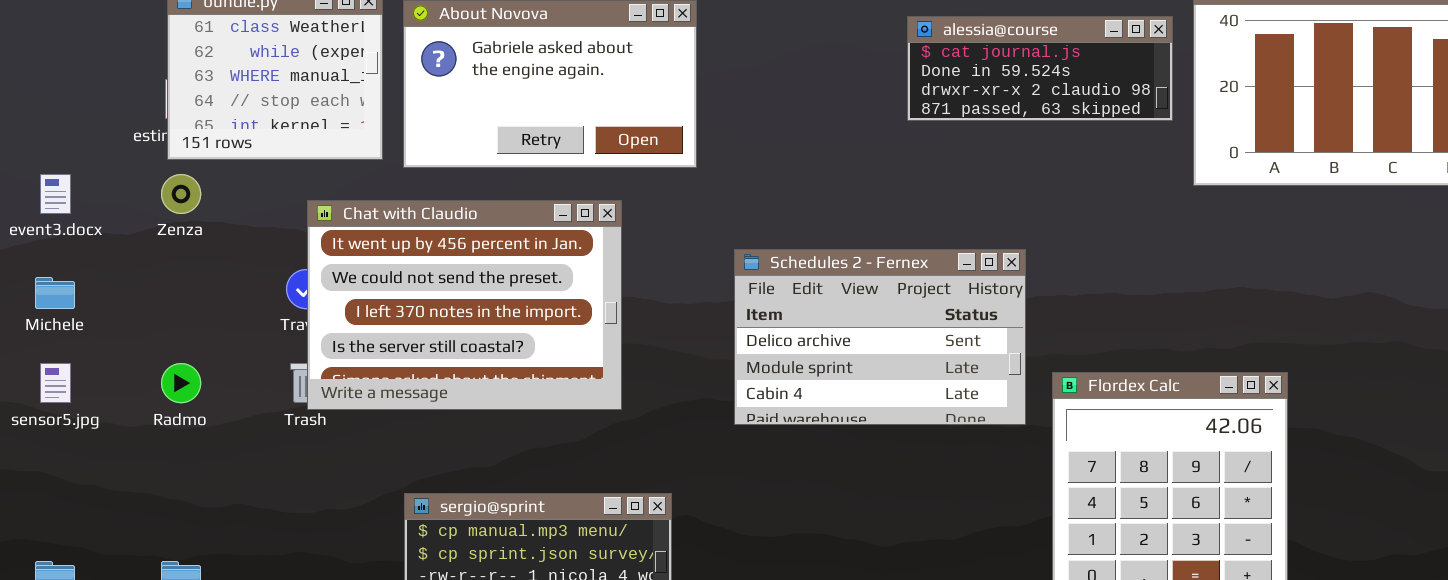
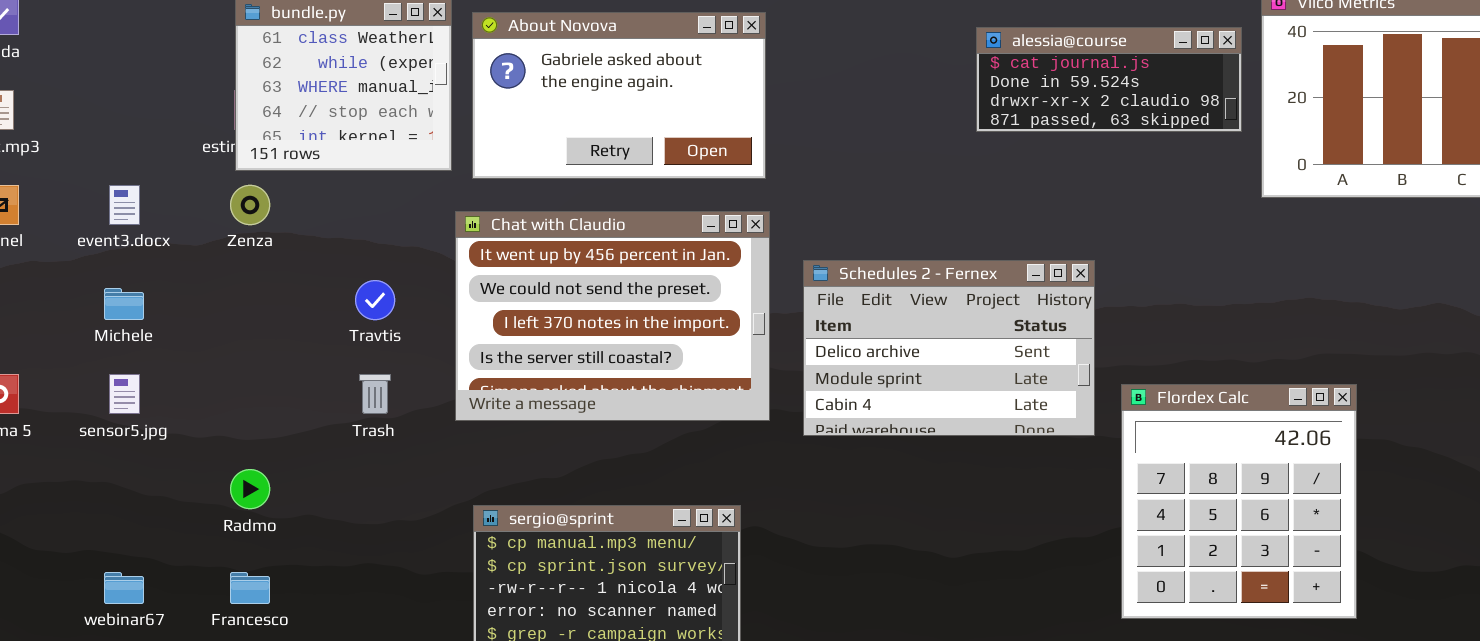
Chat with Claudio: [307,200,622,410] -> [455,211,770,421], moved
Radmo: [161,363,201,403] -> [230,469,270,509], moved

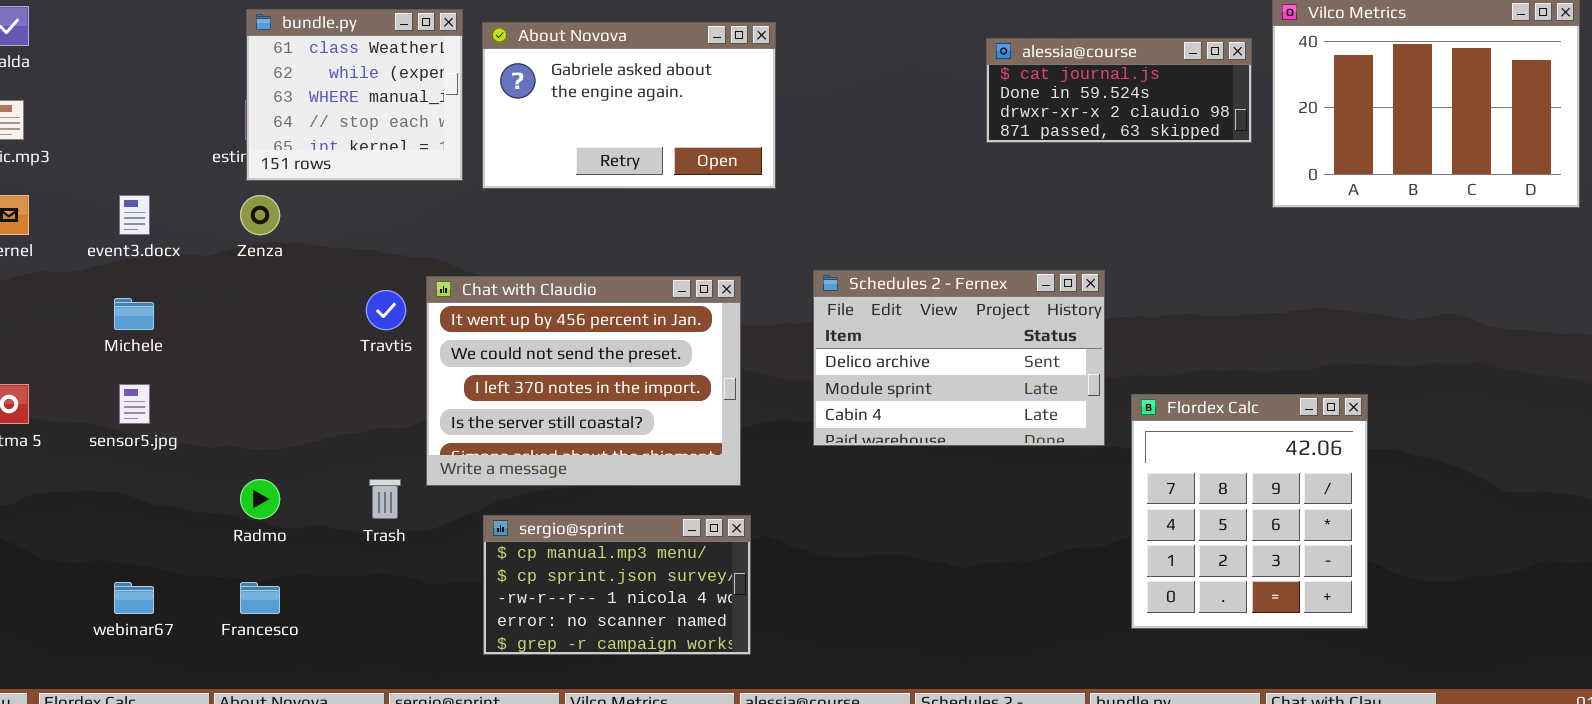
Chat with Claudio: [455,211,770,421] -> [426,276,741,486], moved
Trash: [359,374,391,414] -> [369,479,401,519], moved

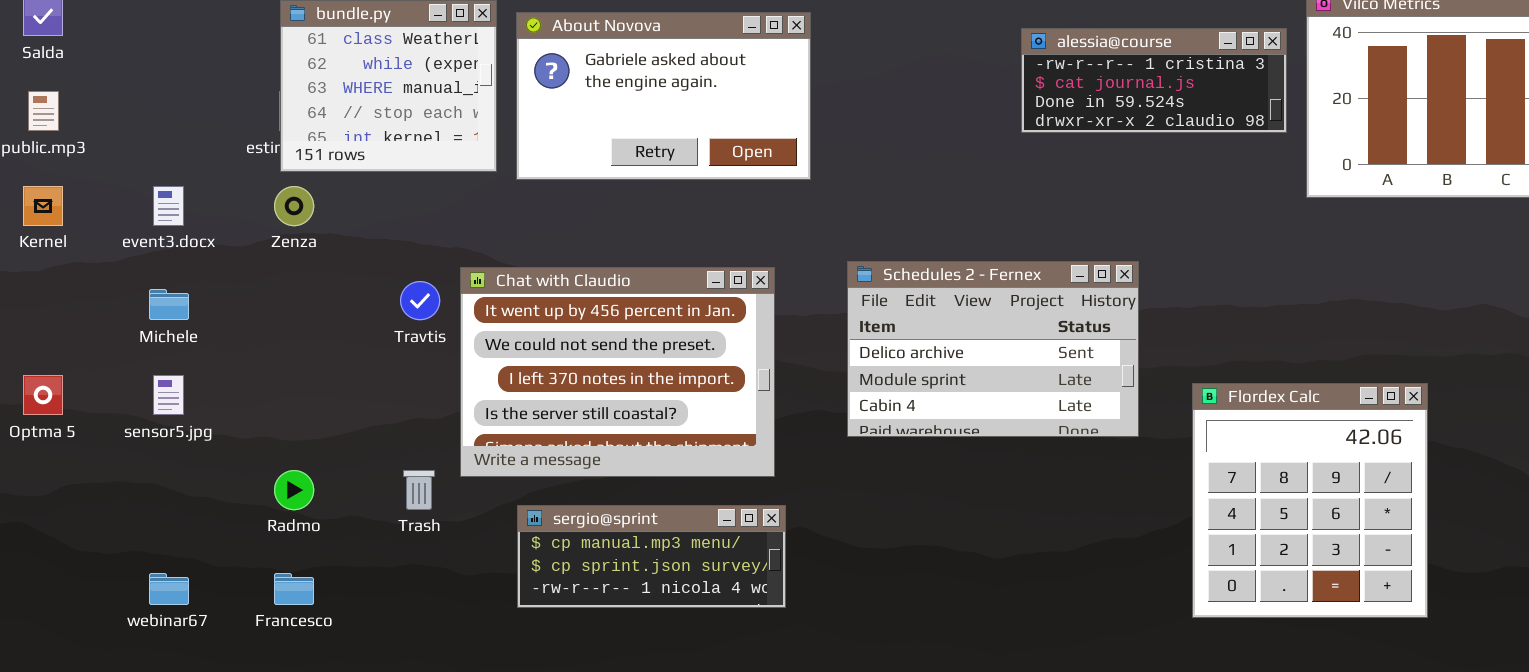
alessia@course: [986,38,1252,143] -> [1021,28,1287,133], scrolled up 1 row
Flordex Calc: [1131,394,1368,629] -> [1192,383,1428,618], moved
sergio@sprint: [483,515,751,655] -> [517,505,786,608], resized

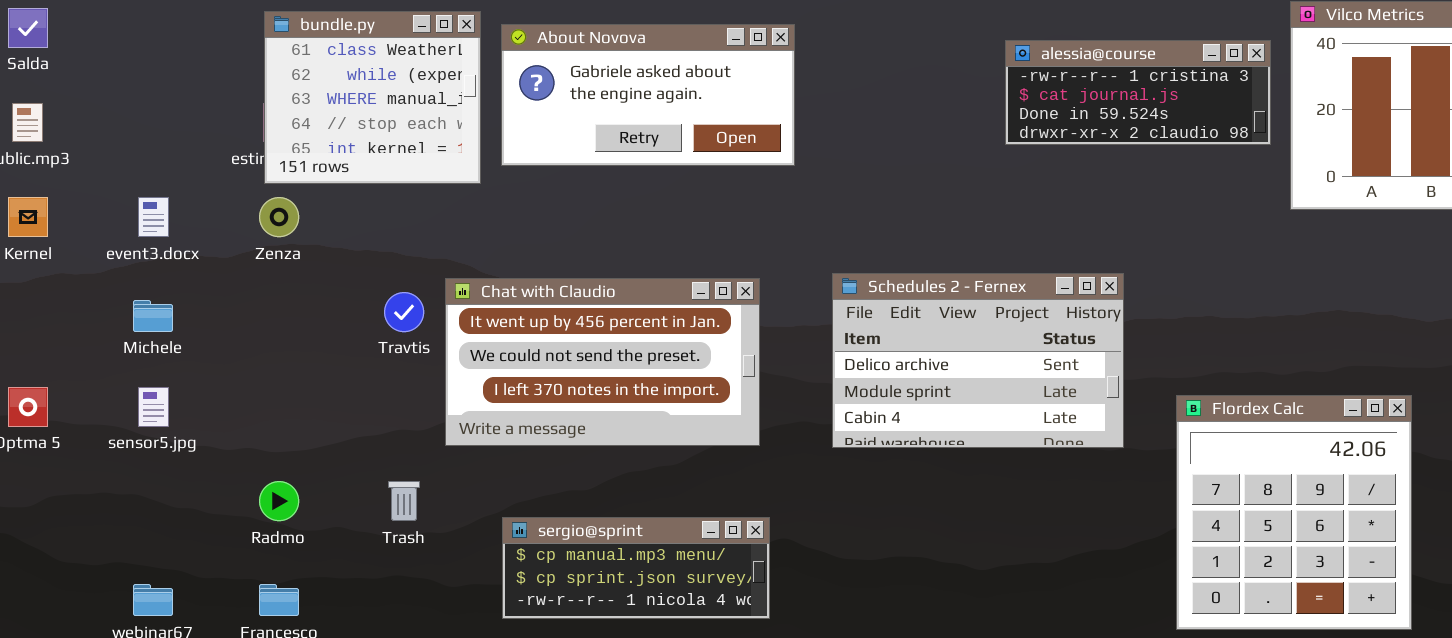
About Novova: [516,12,811,180] -> [501,24,795,166], resized
Chat with Claudio: [460,267,775,477] -> [445,278,760,446], resized

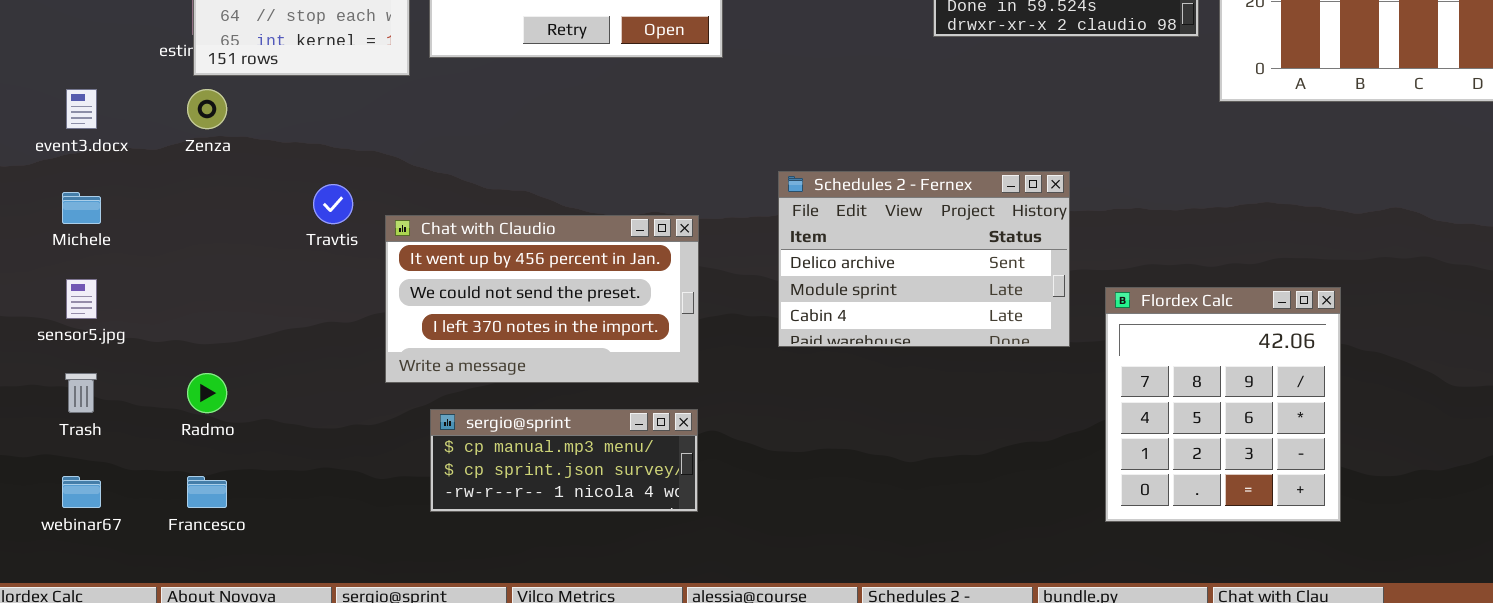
Schedules 2 - Fernex: [832,273,1124,448] -> [778,171,1070,347], moved
Chat with Claudio: [445,278,760,446] -> [385,215,699,383], moved
Trash: [388,481,420,521] -> [65,373,97,413], moved

